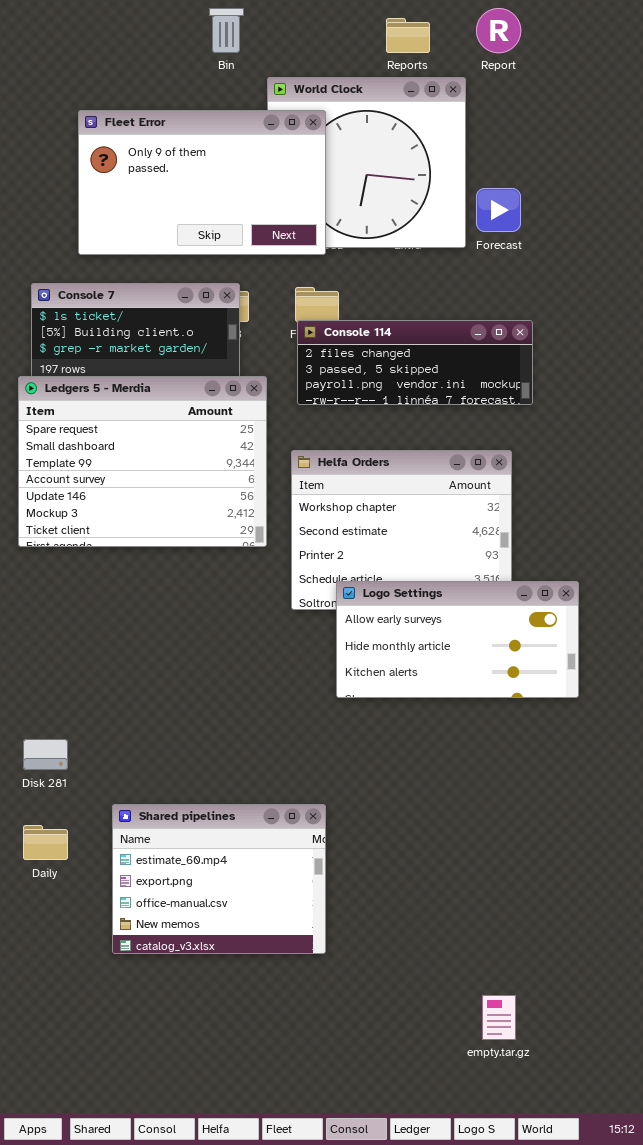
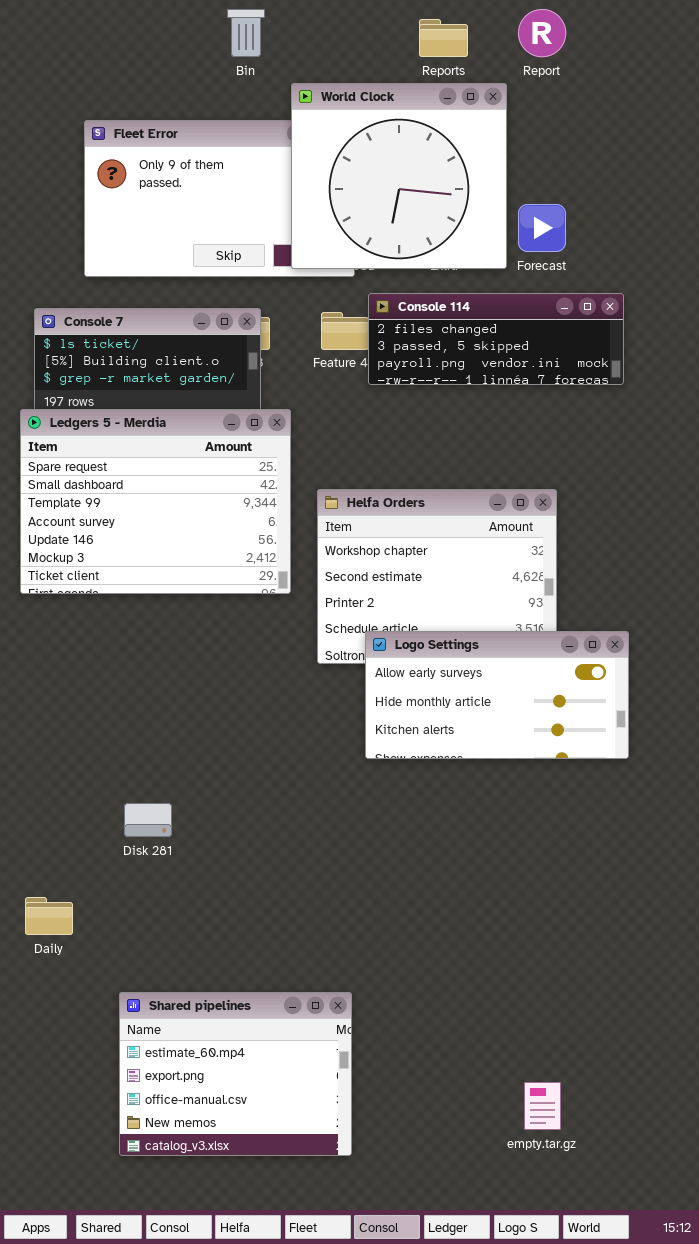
World Clock: [267,77,466,248] -> [291,83,507,269], raised
Console 114: [297,320,533,405] -> [368,293,624,385], moved
Disk 281: [23,739,68,770] -> [124,803,172,837], moved
Shared pipelines: [112,804,326,954] -> [119,992,352,1156], moved

